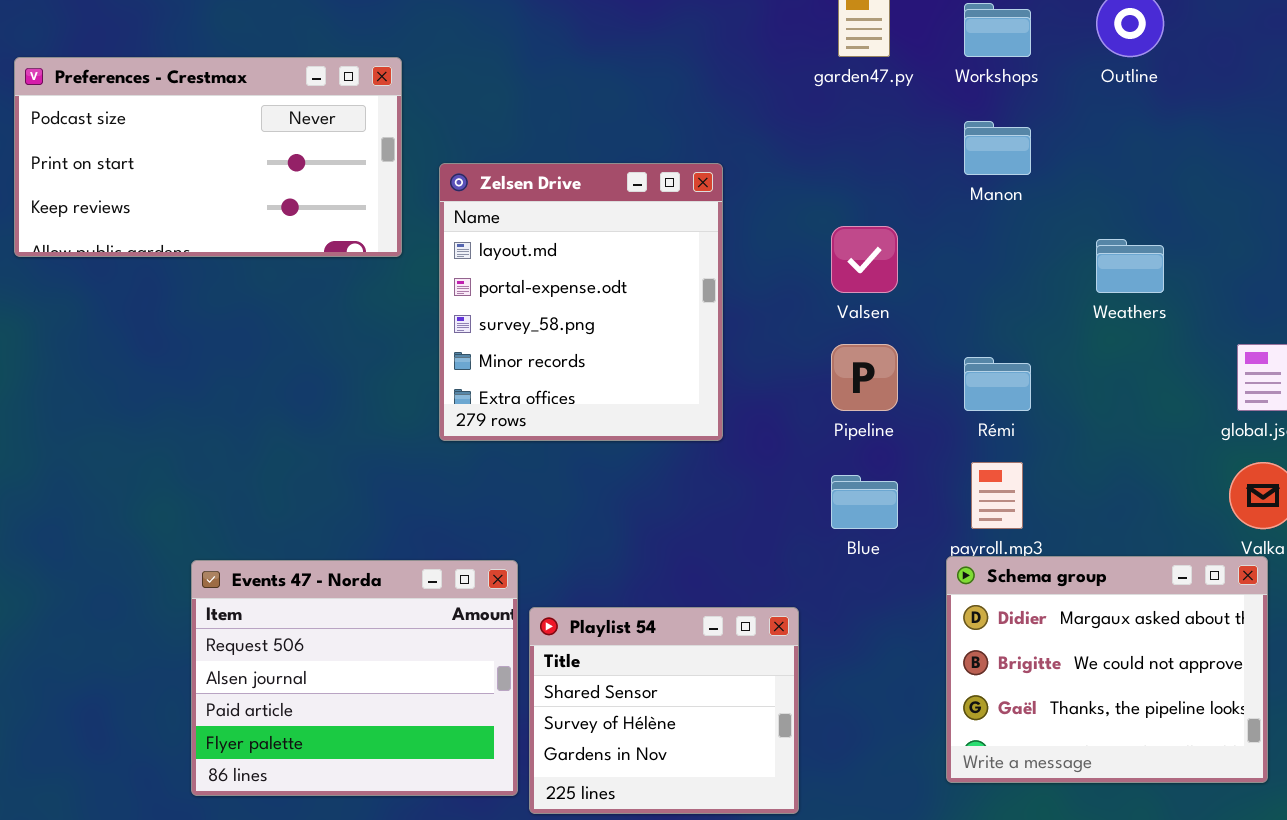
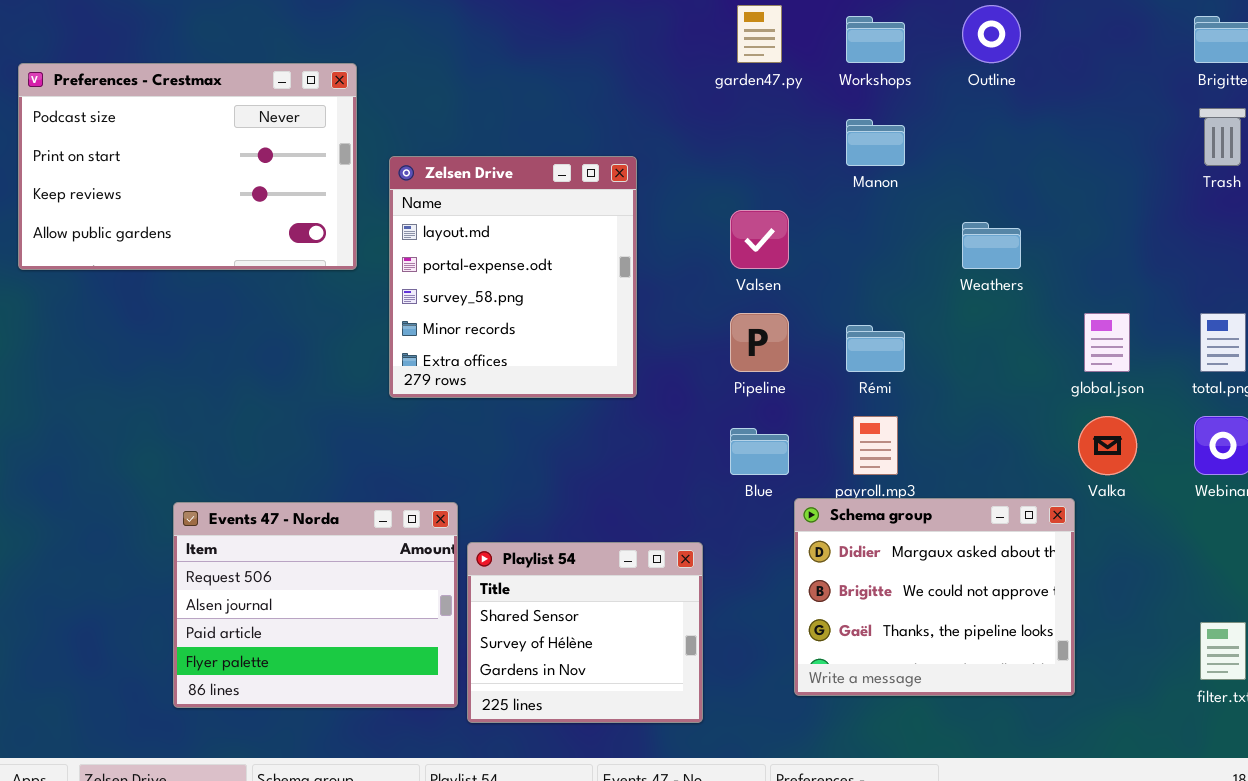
Preferences - Crestmax: [14,57,402,257] -> [18,63,357,270], resized
Schema group: [946,556,1268,783] -> [794,498,1075,696], moved

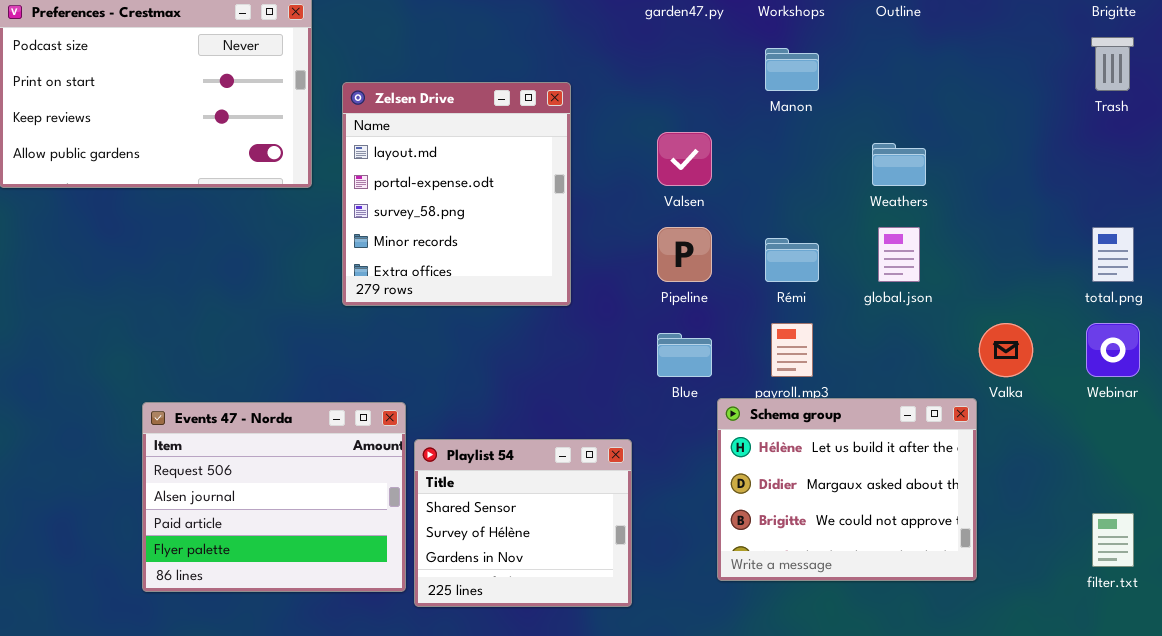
global.json: [1084,313,1130,372] -> [878,227,920,282], moved
Schema group: [794,498,1075,696] -> [717,398,977,581], scrolled up 1 row

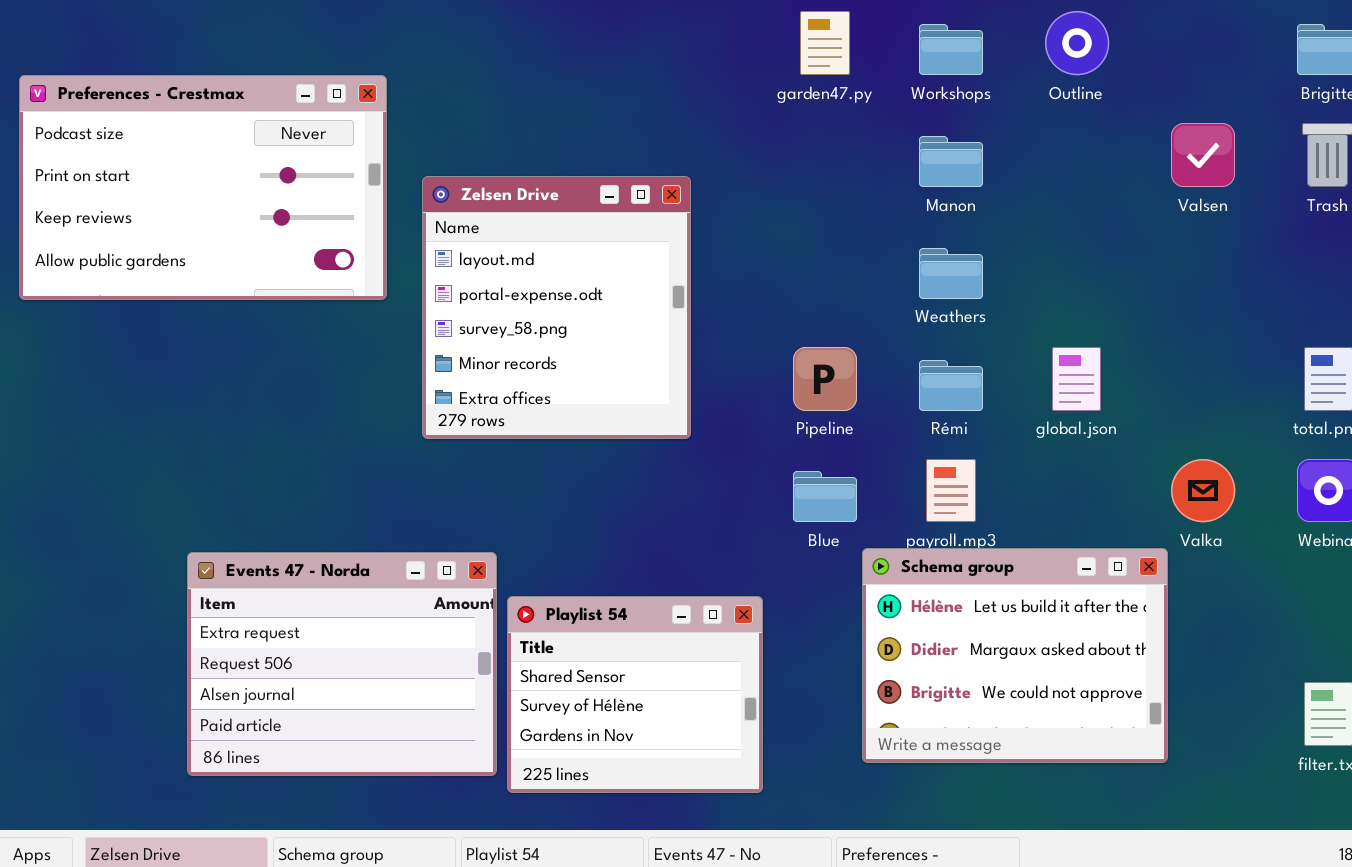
Valsen: [657,132,712,186] -> [1171,123,1235,187], moved
Weathers: [872,143,926,186] -> [919,248,983,299], moved
Events 47 - Norda: [142,402,406,592] -> [187,552,497,776], scrolled up 1 row

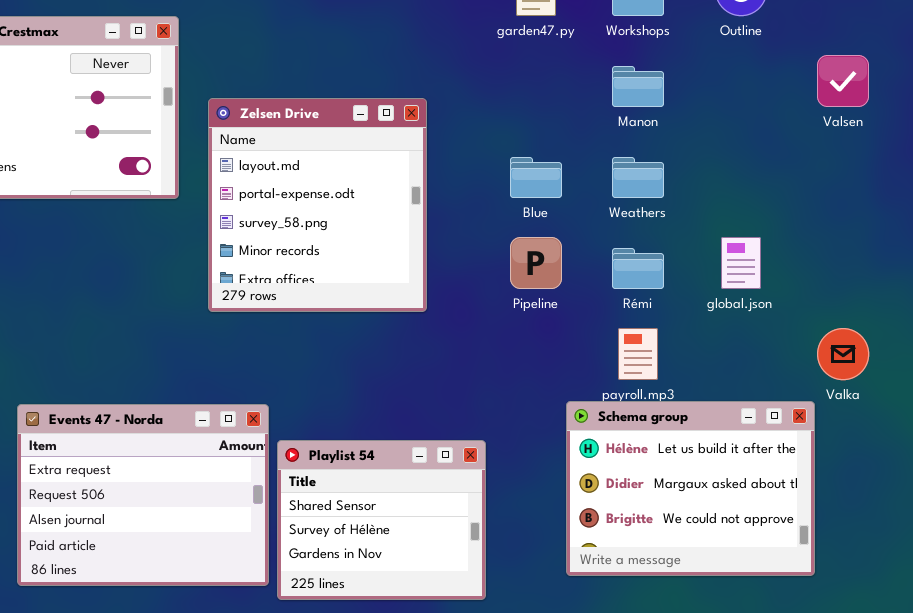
Blue: [793,471,857,522] -> [510,157,562,198], moved

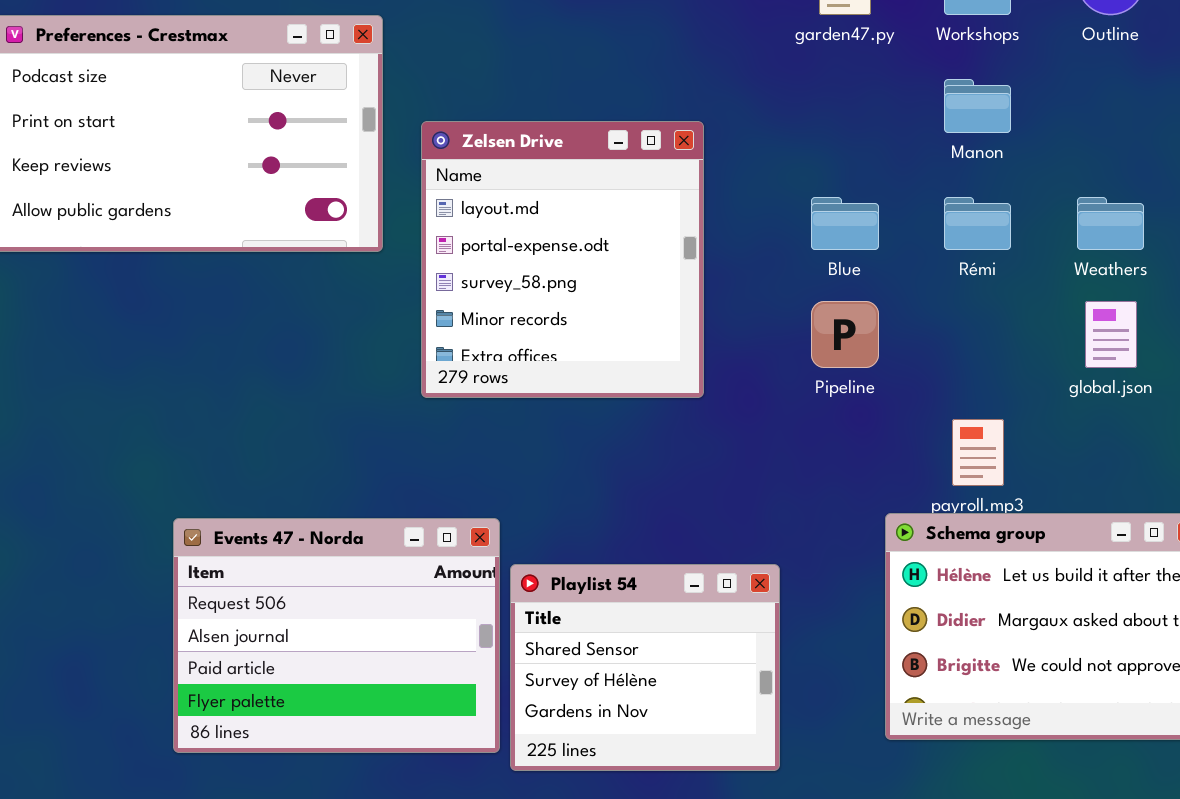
Weathers: [612,157,664,198] -> [1077,197,1144,250], moved
Rémi: [612,248,664,289] -> [944,197,1011,250], moved
Events 47 - Norda: [17,404,269,586] -> [173,518,500,753], scrolled down 1 row

